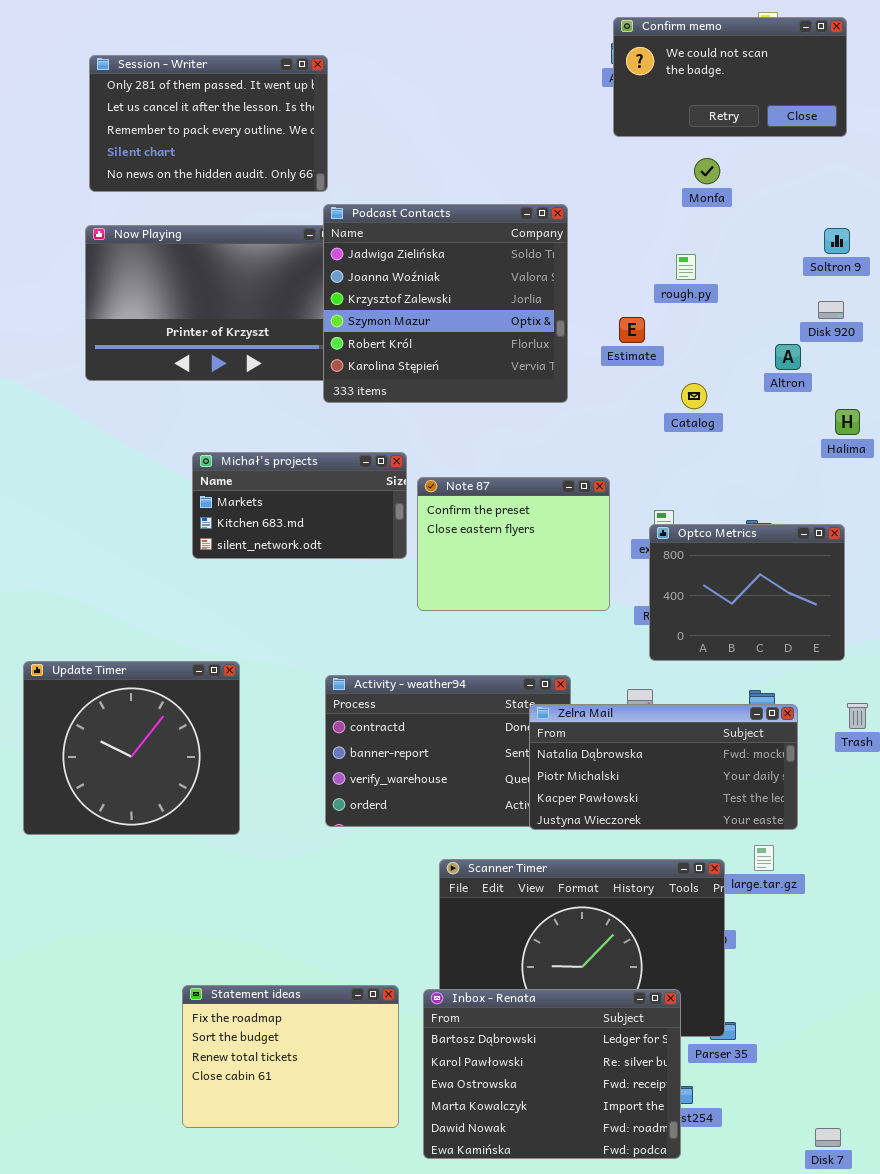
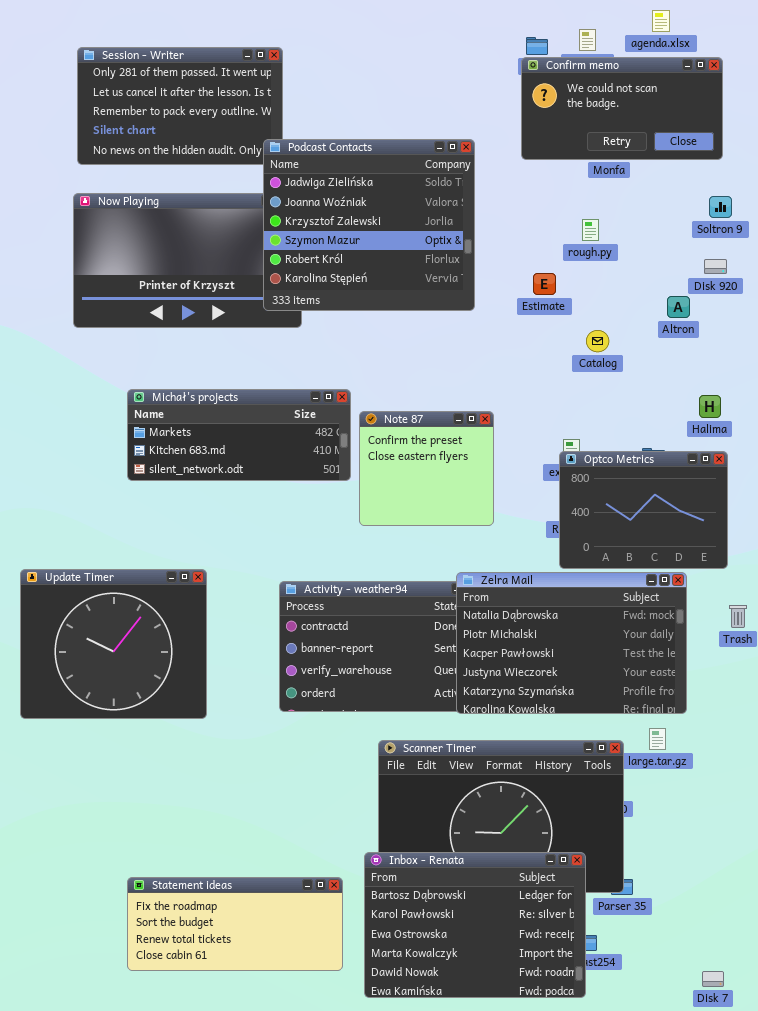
Confirm memo: [613,17,847,137] -> [521,57,723,160], moved
Podcast Contacts: [323,204,568,403] -> [263,139,475,311], moved
Halima: [835,409,860,435] -> [699,395,721,418], moved
Michał's projects: [192,452,407,559] -> [127,389,351,481], resized
Note 87: [417,477,610,611] -> [359,411,494,526], resized
Zelra Mail: [529,704,798,830] -> [456,572,687,714], resized
Statement ideas: [182,985,399,1128] -> [127,877,343,971], resized

